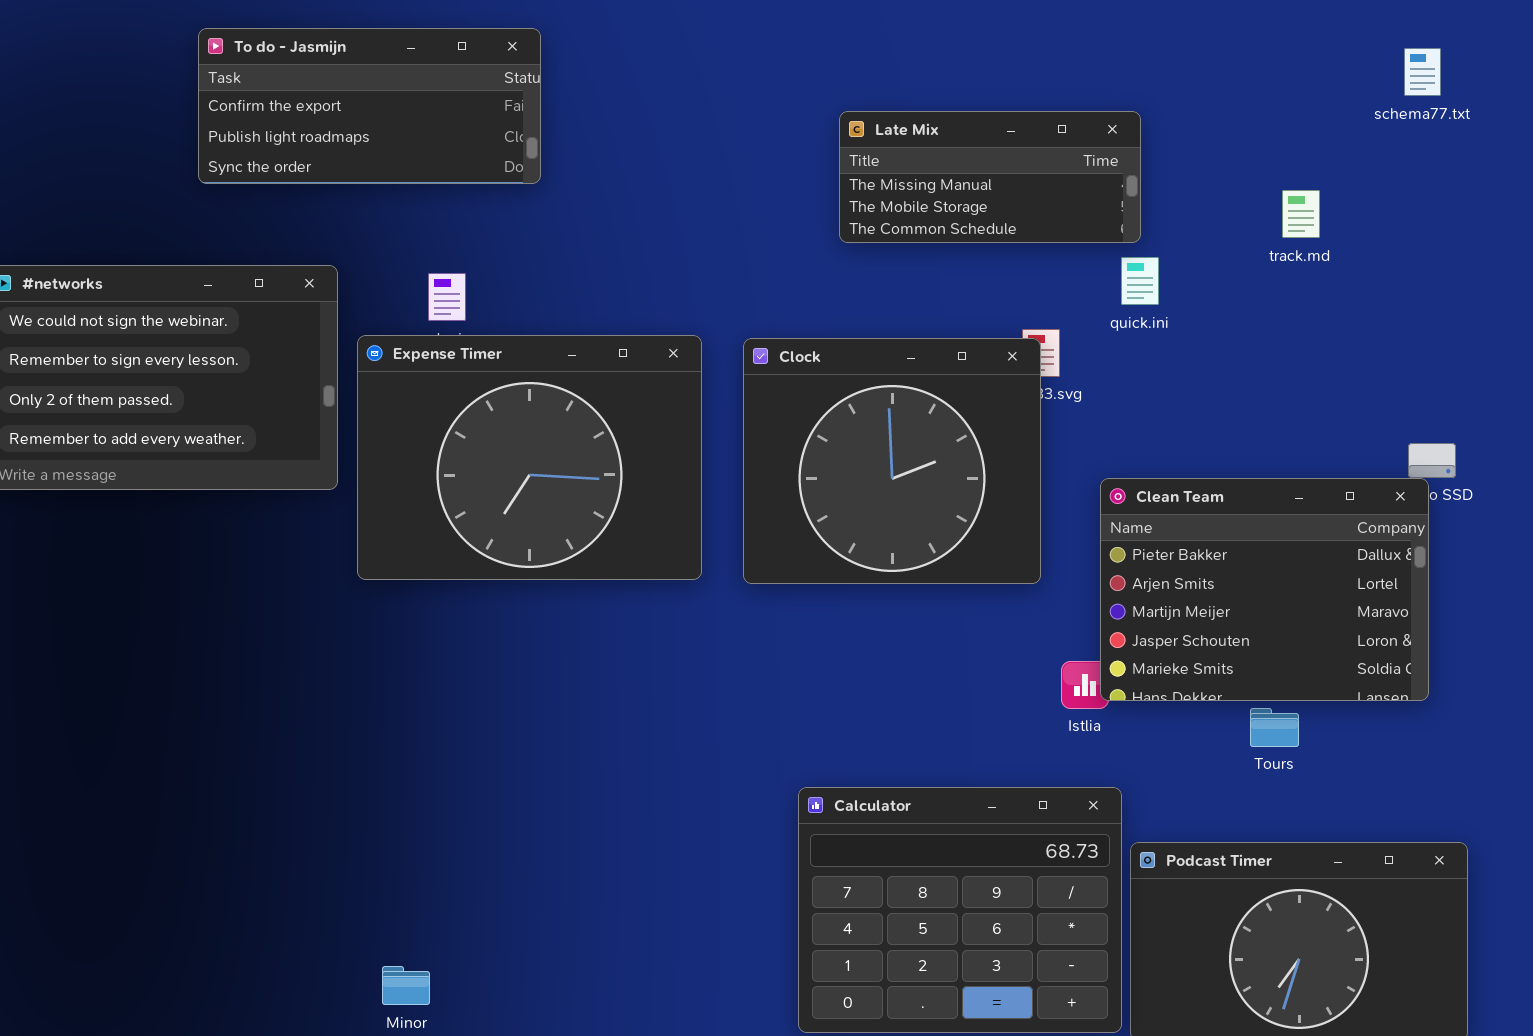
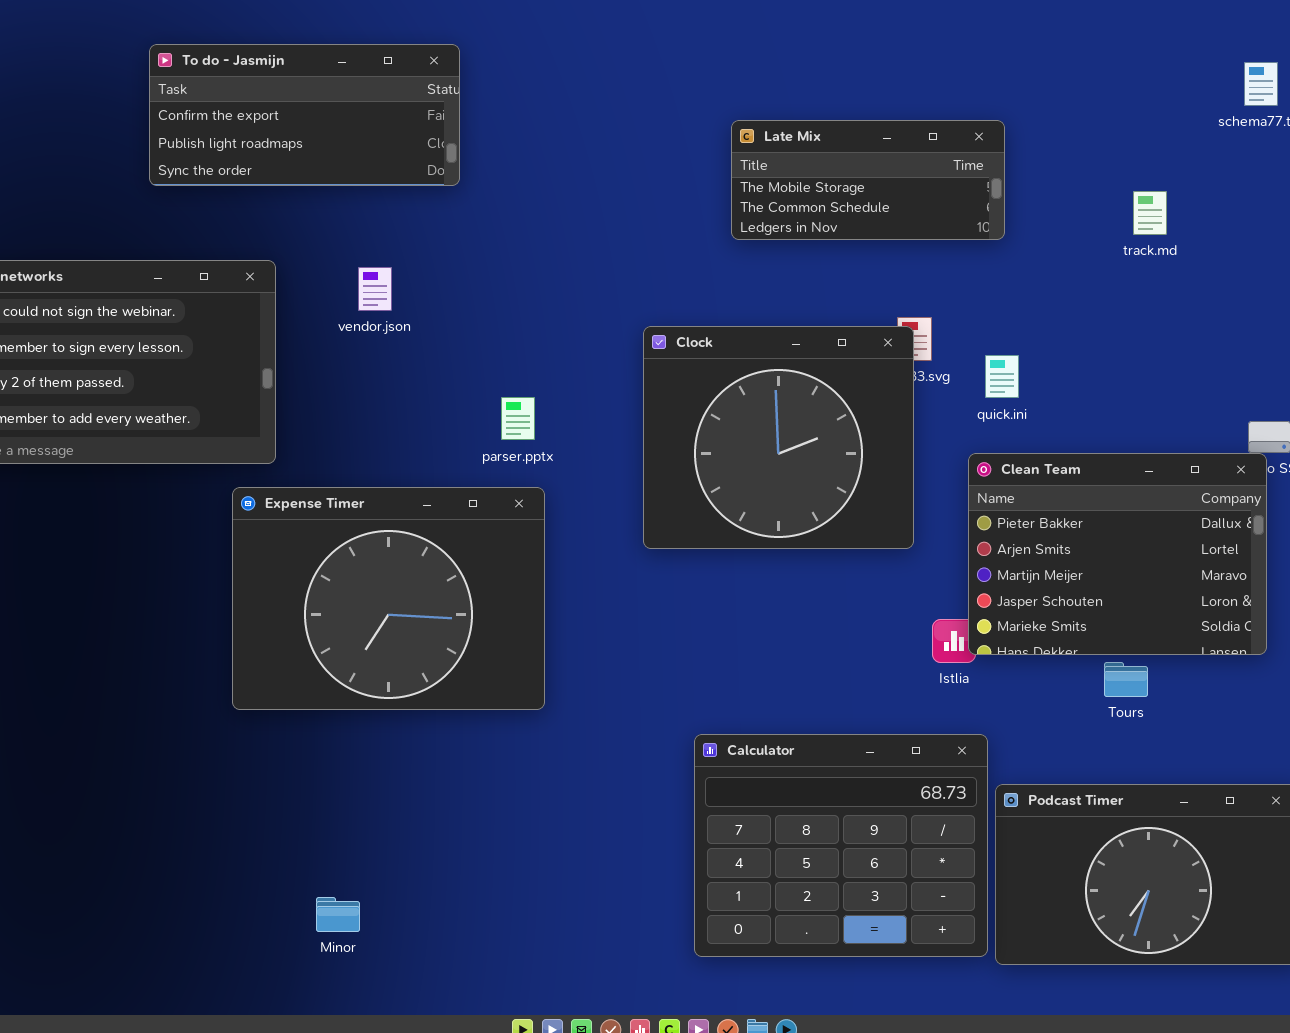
Late Mix: [839,111,1141,243] -> [731,120,1005,240], scrolled down 1 row
quick.ini: [1121,257,1159,305] -> [985,355,1019,398], moved
Expense Timer: [357,335,702,580] -> [232,487,545,710], moved

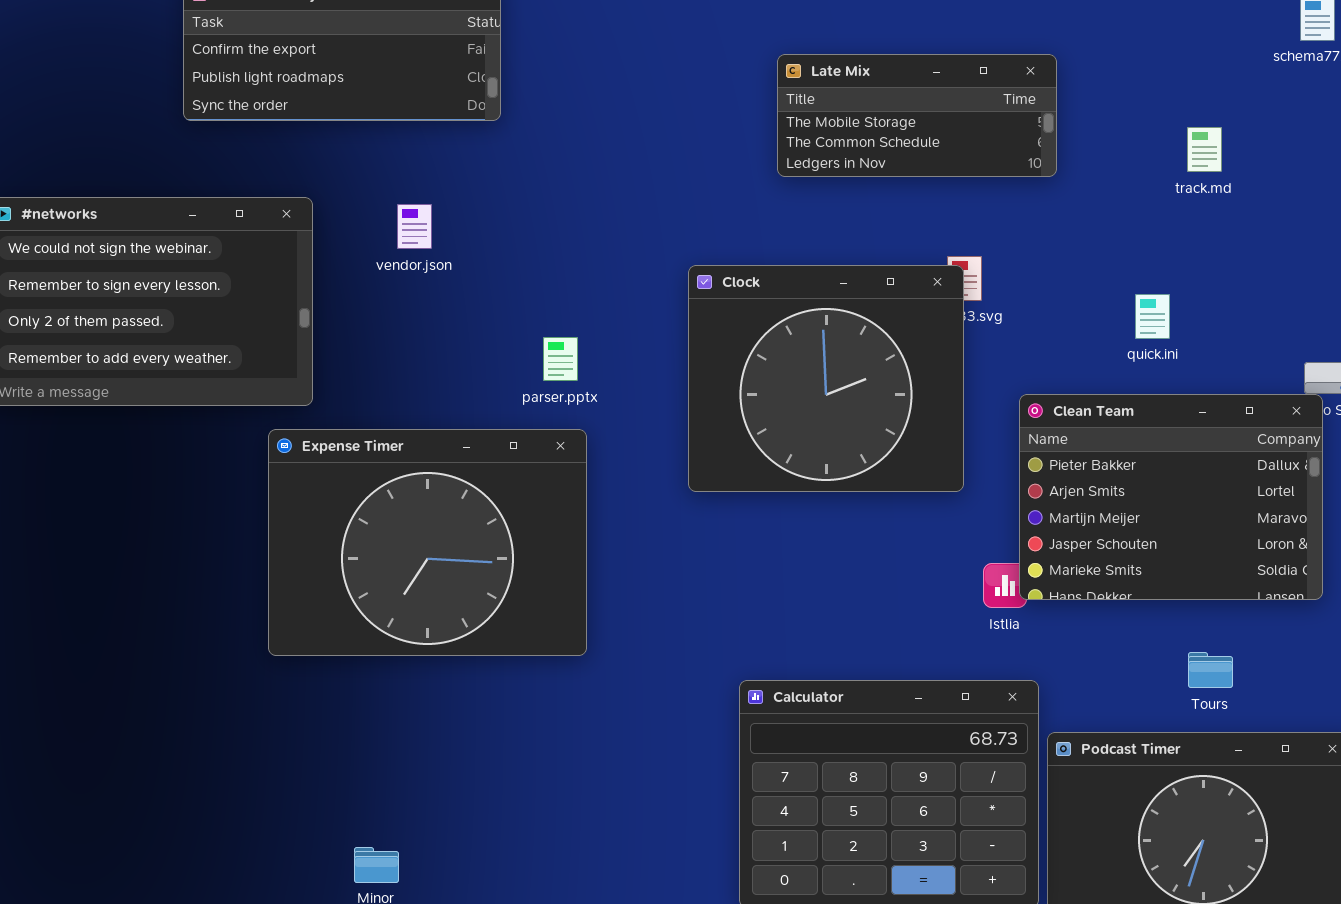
quick.ini: [985,355,1019,398] -> [1135,294,1170,339], moved
Tours: [1104,662,1148,697] -> [1188,652,1233,688], moved

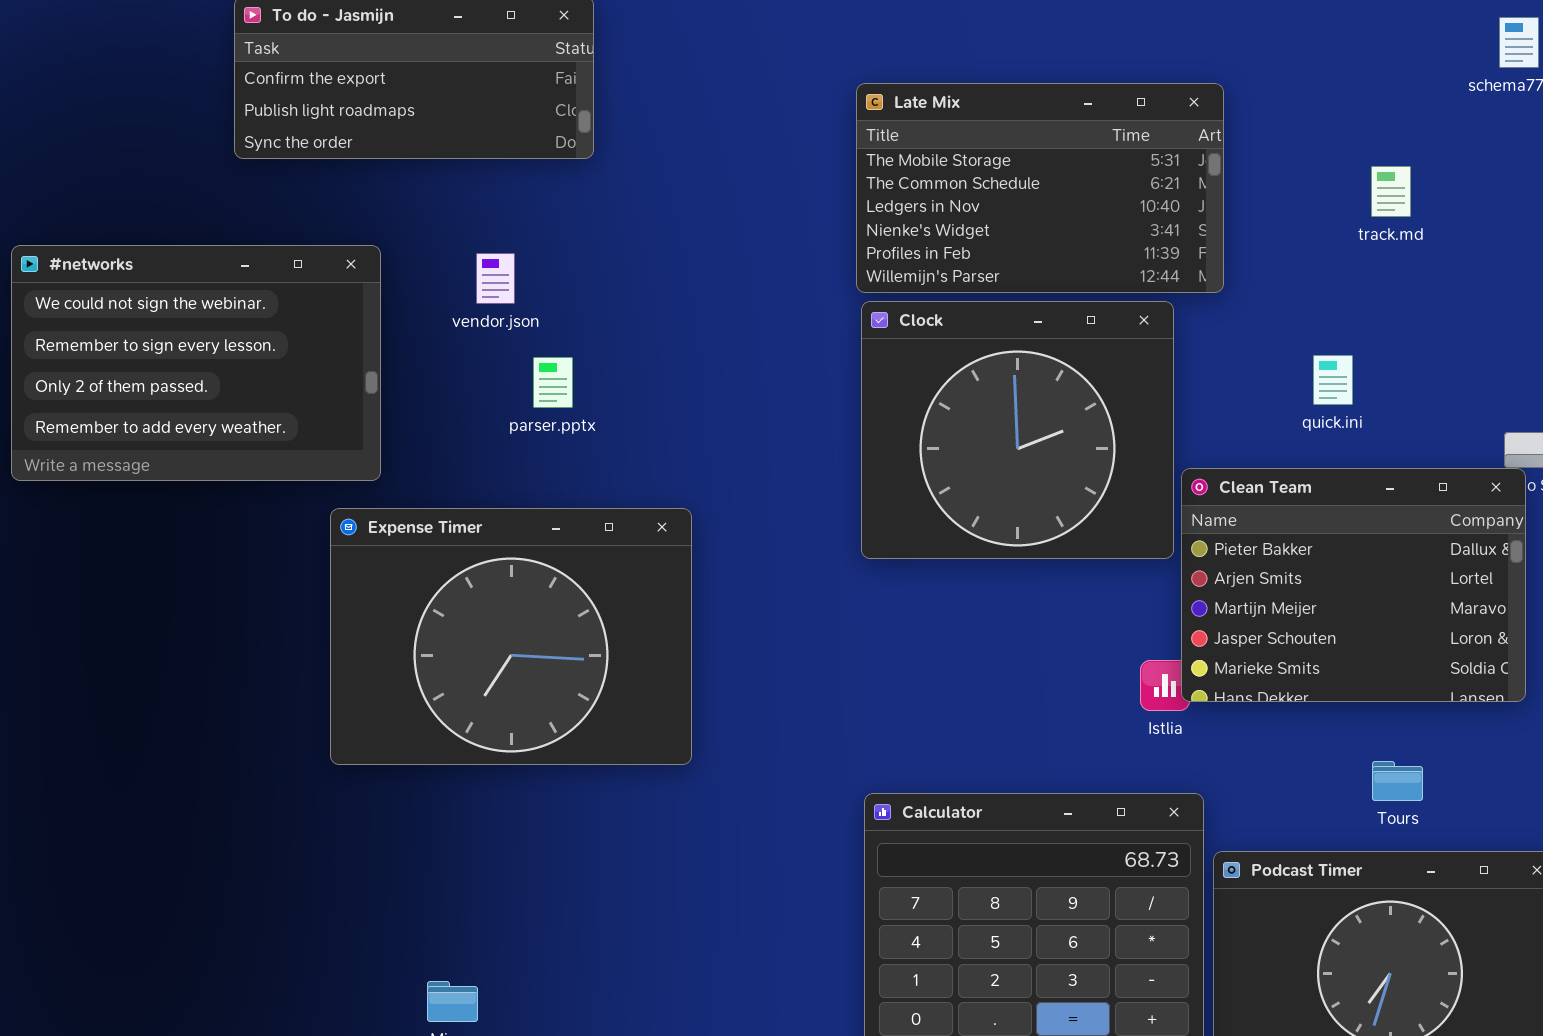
Late Mix: [777,54,1057,177] -> [856,83,1224,293], resized
Clock: [688,265,964,492] -> [861,301,1174,559], moved
parser.pptx: [543,337,578,381] -> [533,357,573,408], moved

